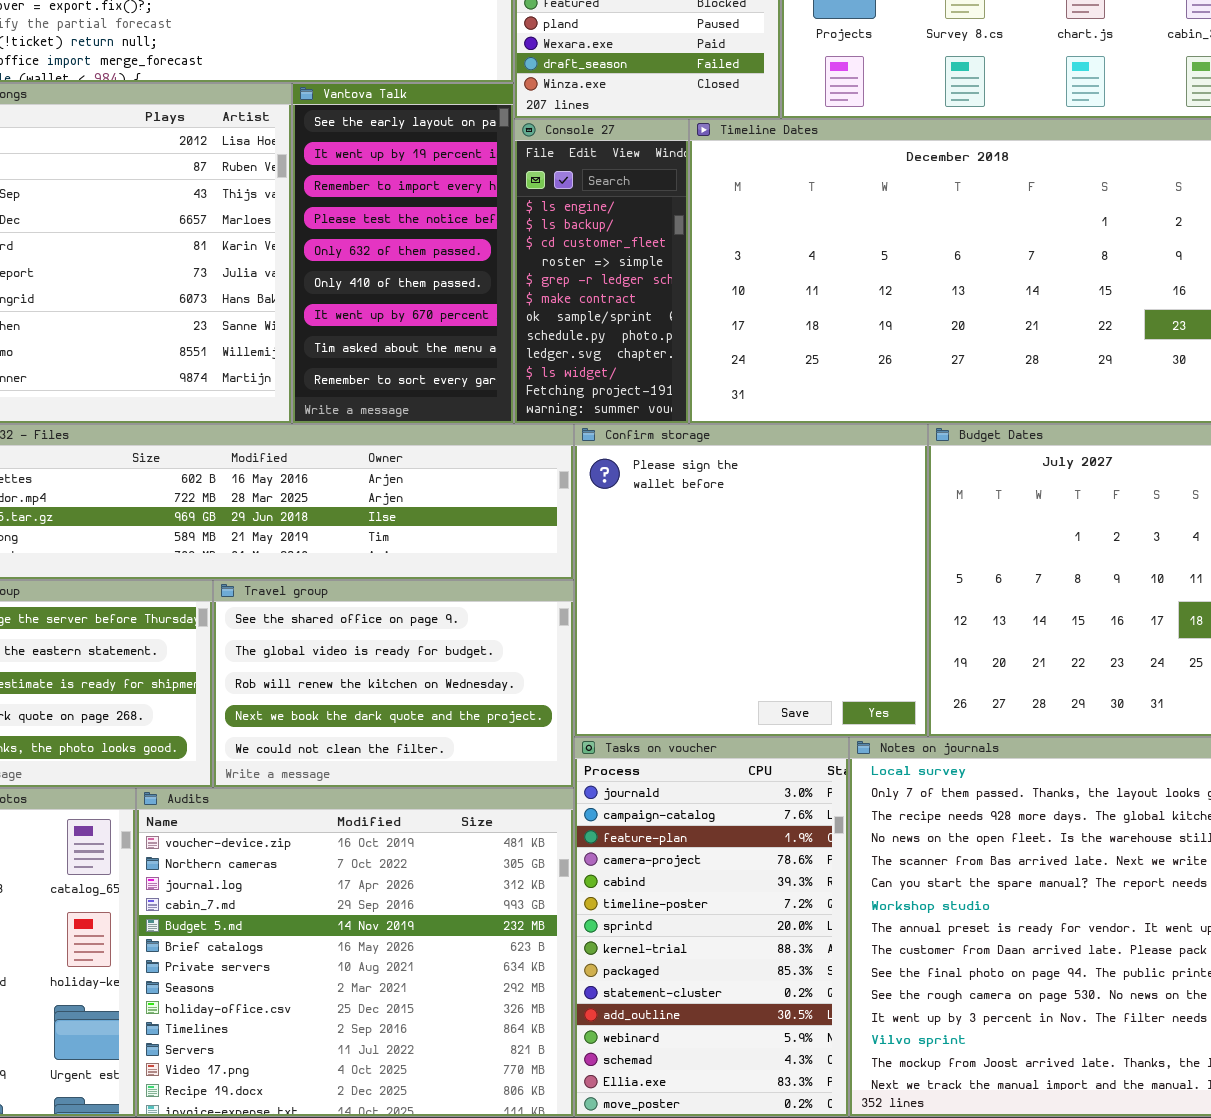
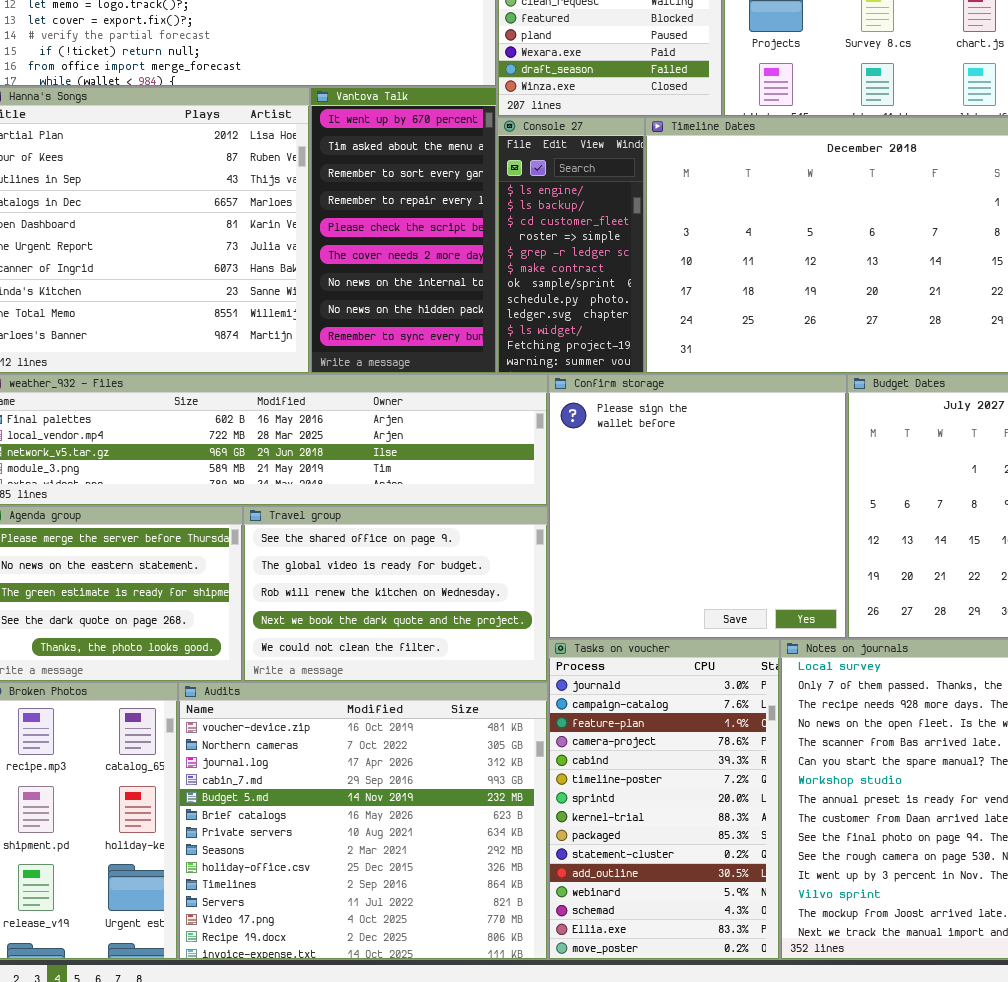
Vantova Talk: [292,83,514,424] -> [310,87,497,374], scrolled down 6 rows

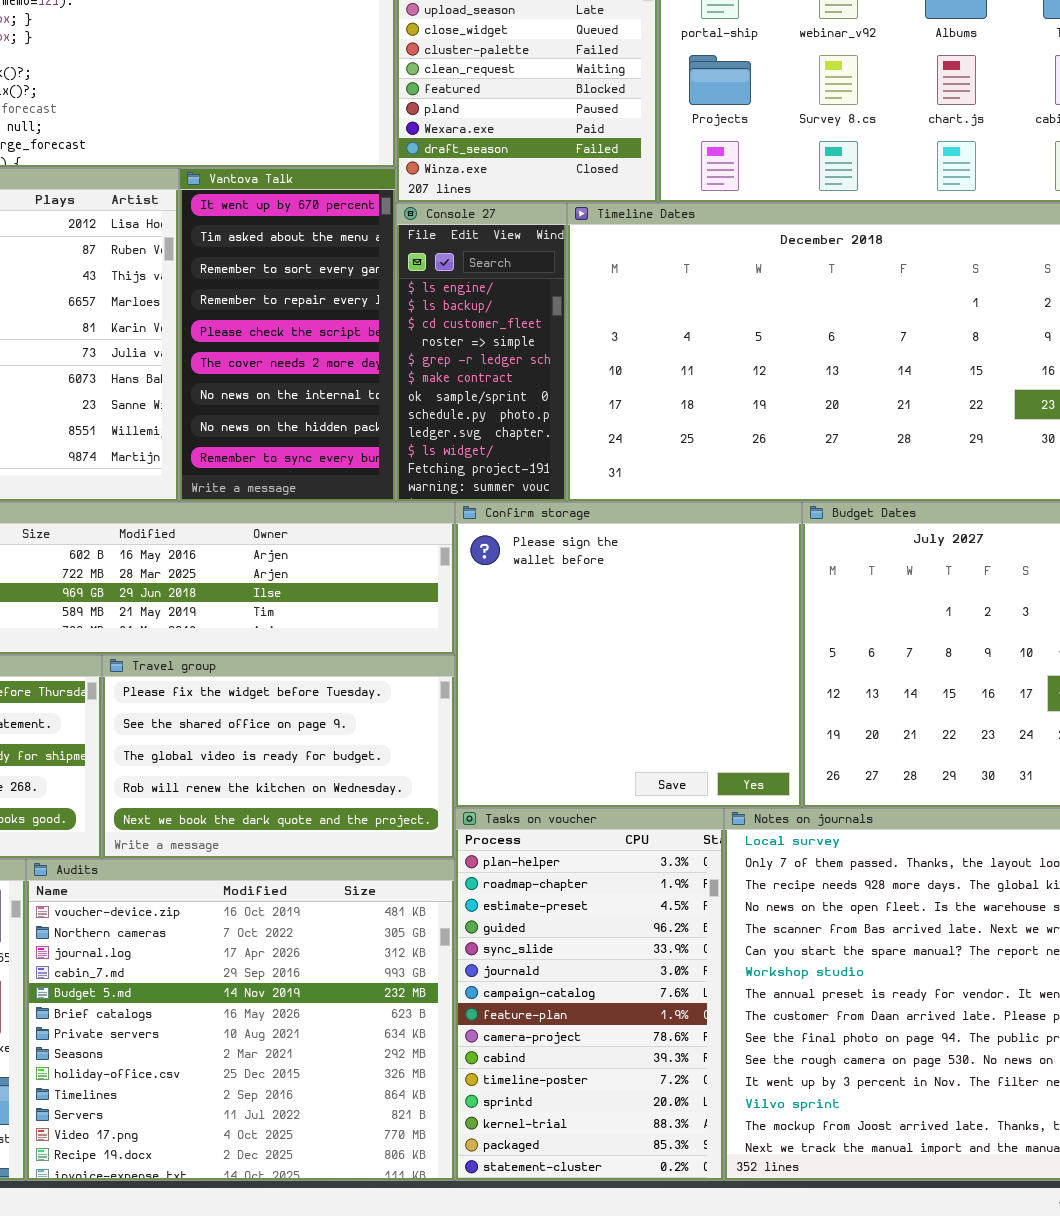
Travel group: [243,506,548,682] -> [102,655,455,859], scrolled up 1 row
Tasks on voucher: [548,639,780,960] -> [455,808,724,1181], scrolled up 5 rows

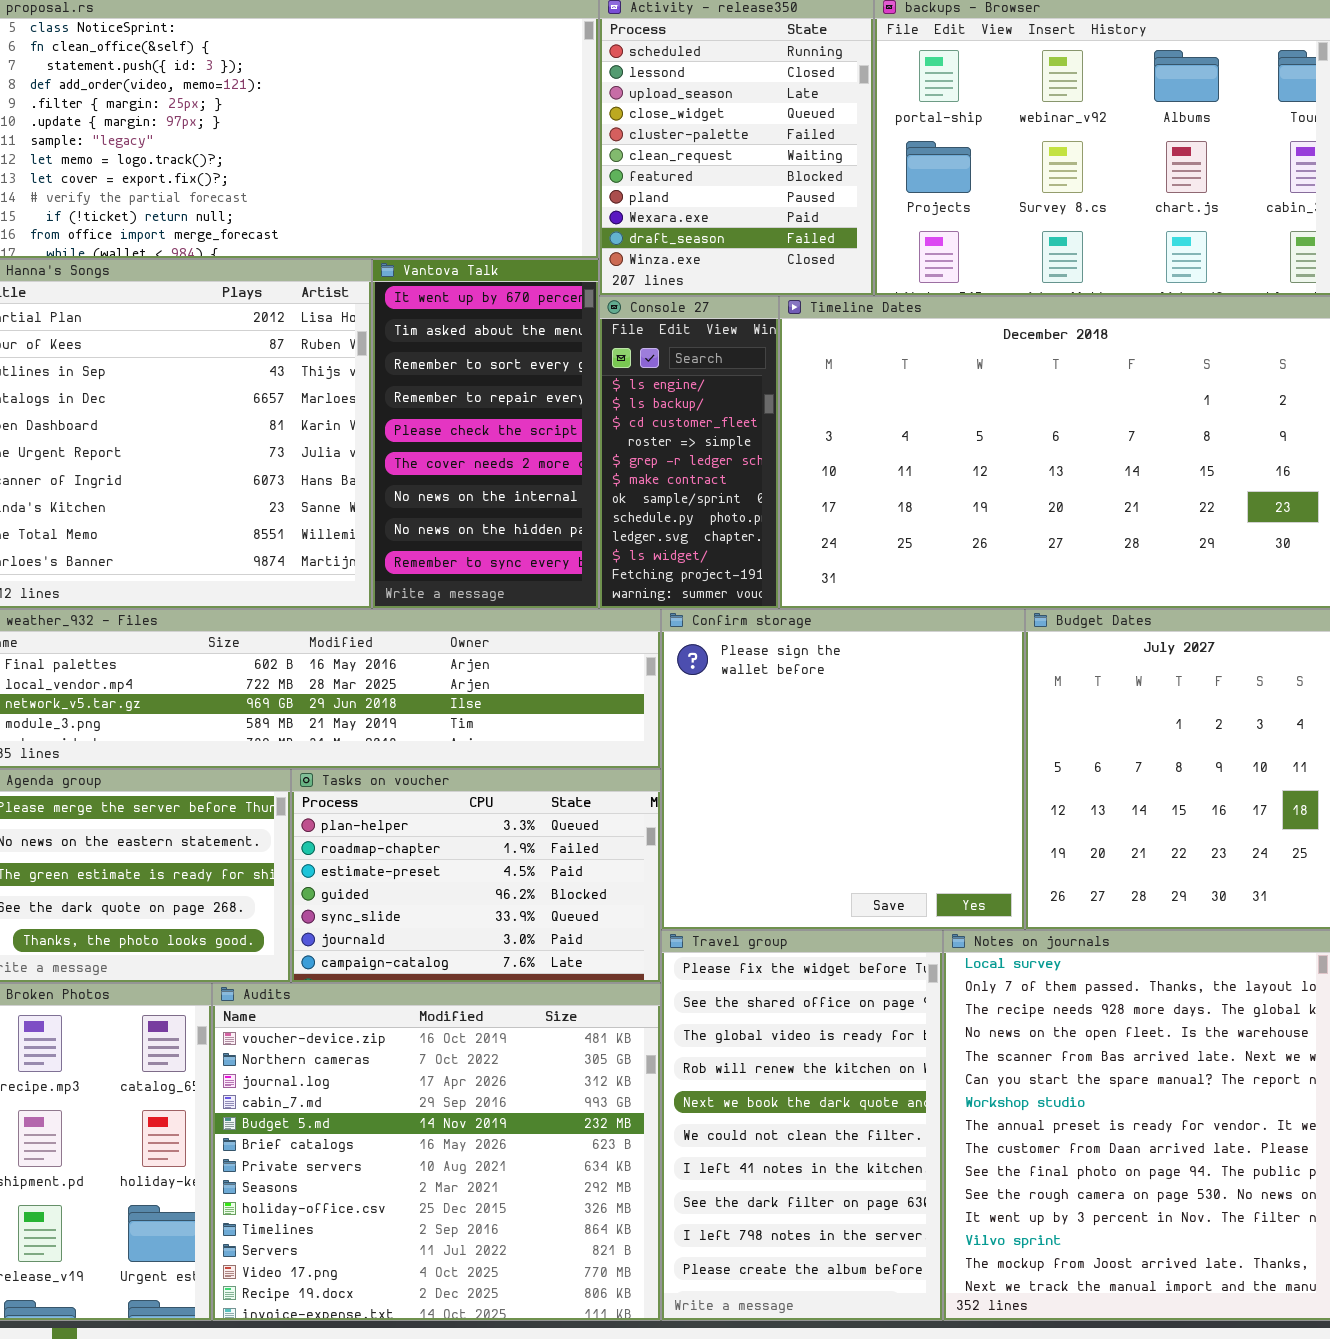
Travel group: [102,655,455,859] -> [661,930,943,1321], moved, resized
Tasks on voucher: [455,808,724,1181] -> [291,769,661,983], moved, resized

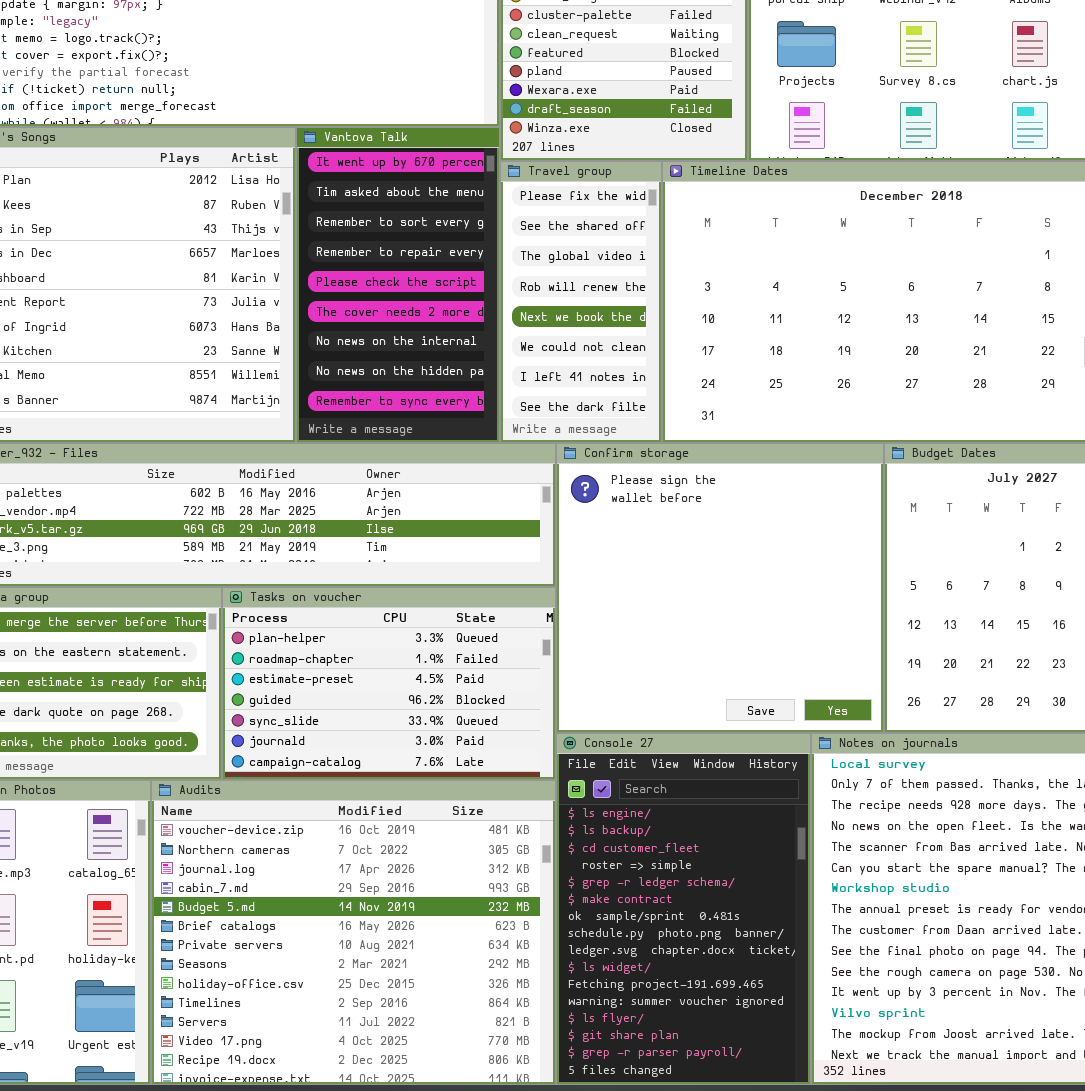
Console 27: [599,296,779,609] -> [556,733,811,1085], moved, resized
Travel group: [661,930,943,1321] -> [500,161,662,443], moved, resized

